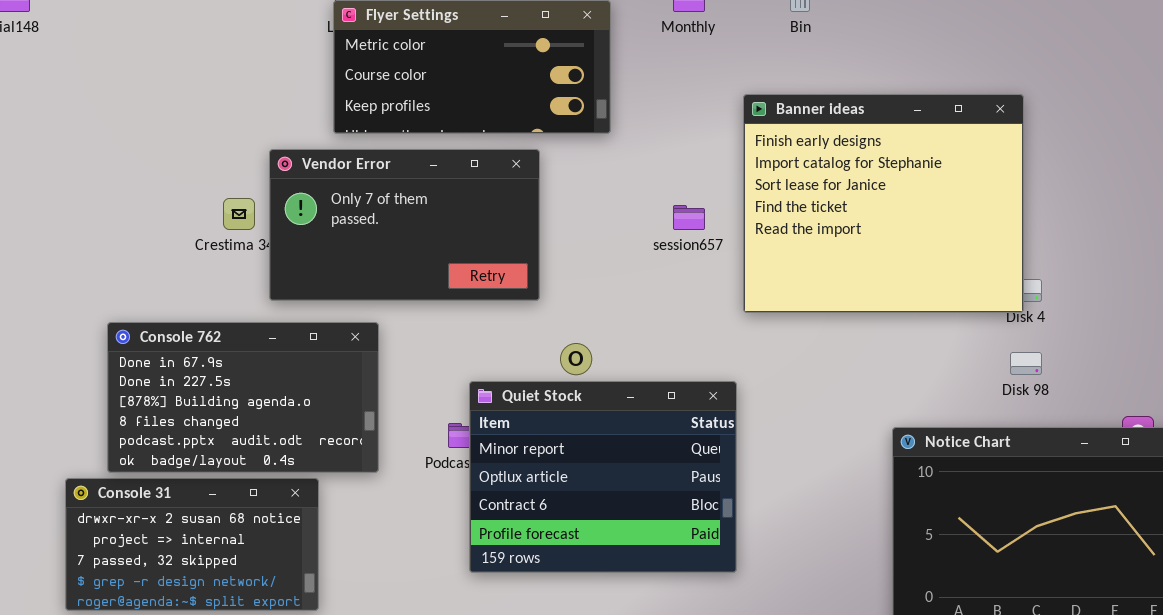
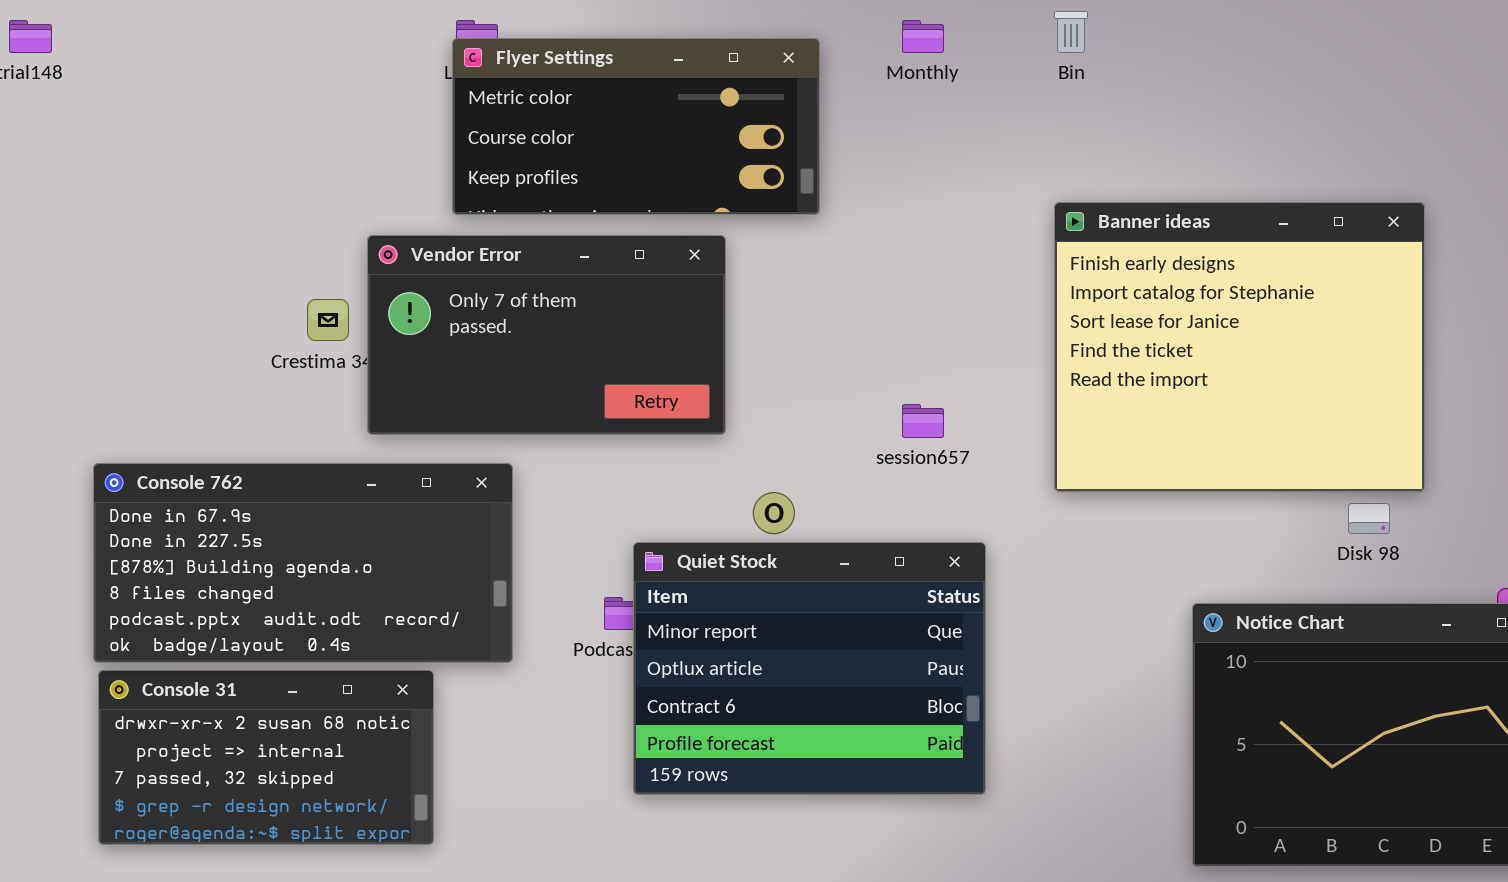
Banner ideas: [743,94,1024,313] -> [1054,202,1425,492], moved
session657: [673,205,705,230] -> [902,404,944,438], moved
Console 762: [107,322,379,473] -> [93,463,513,663], resized

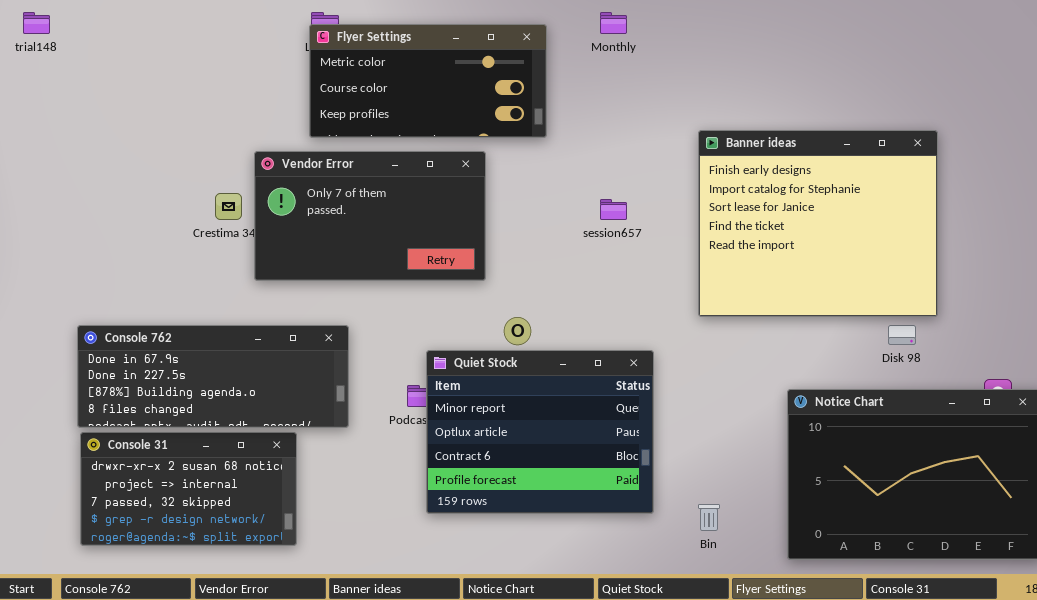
Bin: [1054,11,1088,53] -> [698,504,720,531], moved
session657: [902,404,944,438] -> [600,199,627,220], moved
Console 762: [93,463,513,663] -> [77,325,349,428], resized

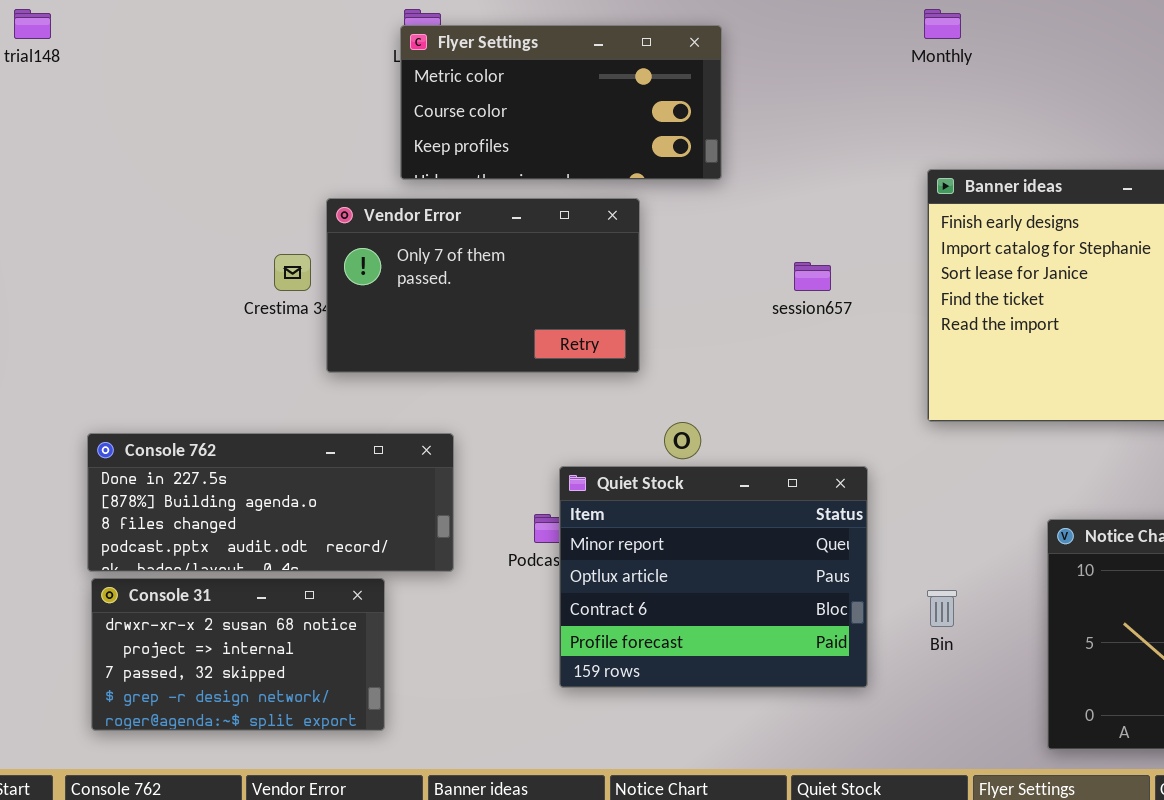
Monthly: [600,12,627,34] -> [924,9,961,39], moved
Console 762: [77,325,349,428] -> [87,433,454,572], scrolled down 1 row
Bin: [698,504,720,531] -> [927,590,957,627], moved

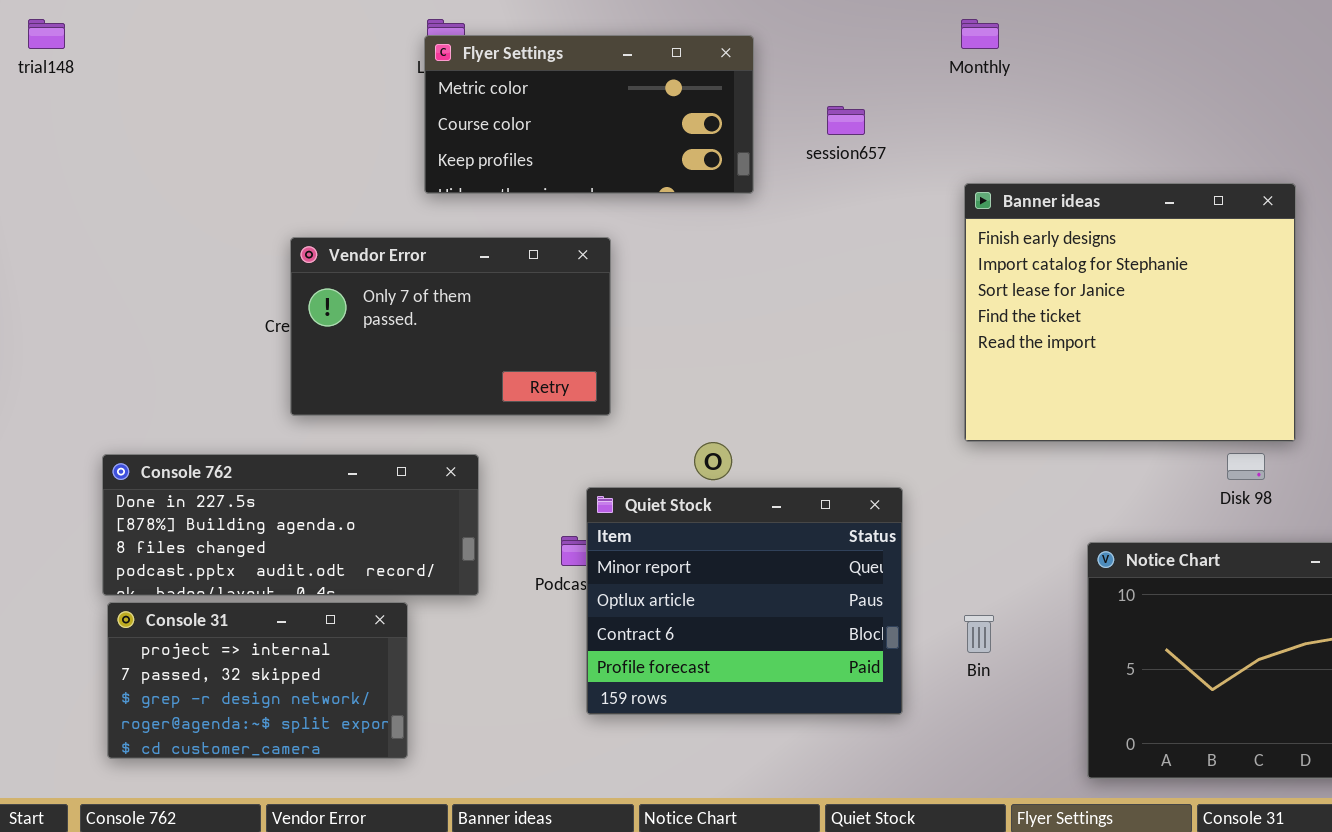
Vendor Error: [326,198,640,373] -> [290,237,611,416], moved
session657: [794,262,831,291] -> [827,106,865,135], moved
Console 31: [91,578,385,731] -> [107,602,408,759], scrolled down 1 row

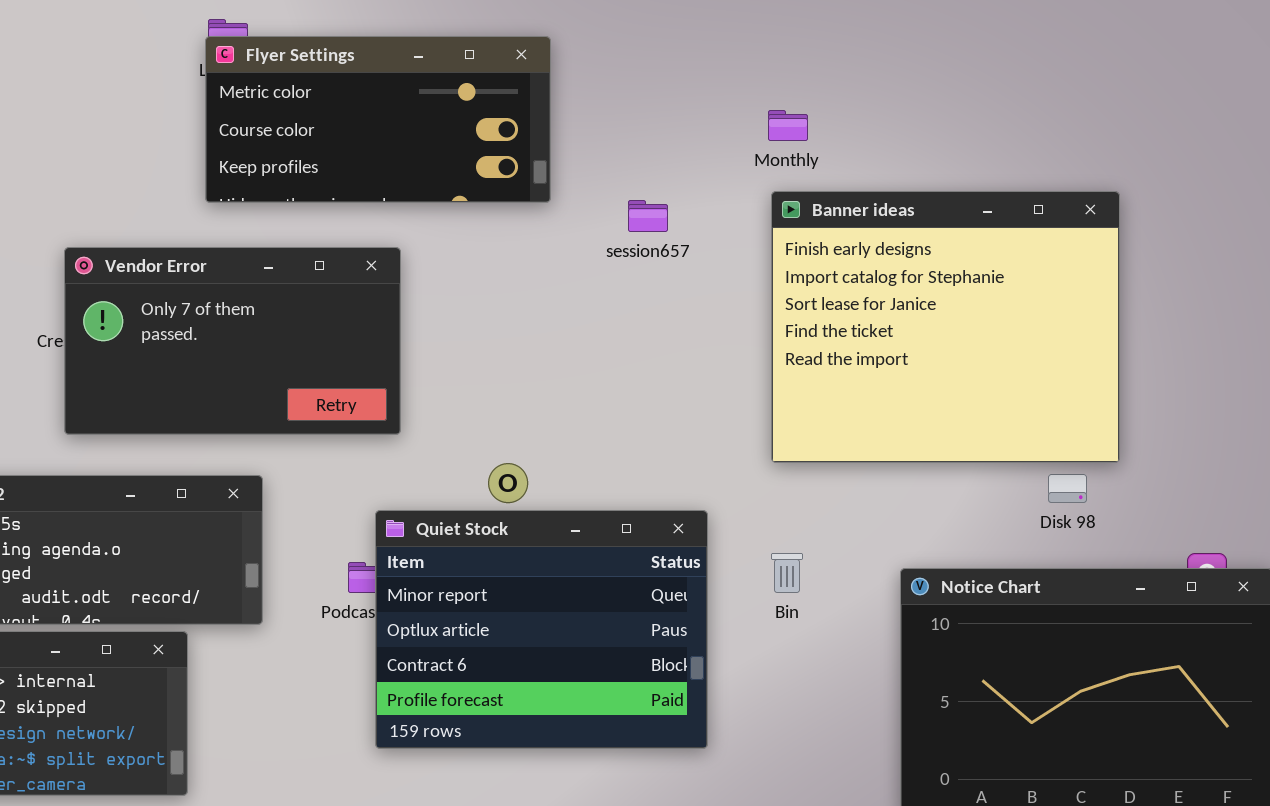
Monthly: [961,19,999,49] -> [768,110,808,141], moved
session657: [827,106,865,135] -> [628,200,668,232], moved
Bin: [964,615,994,653] -> [771,553,803,593], moved

